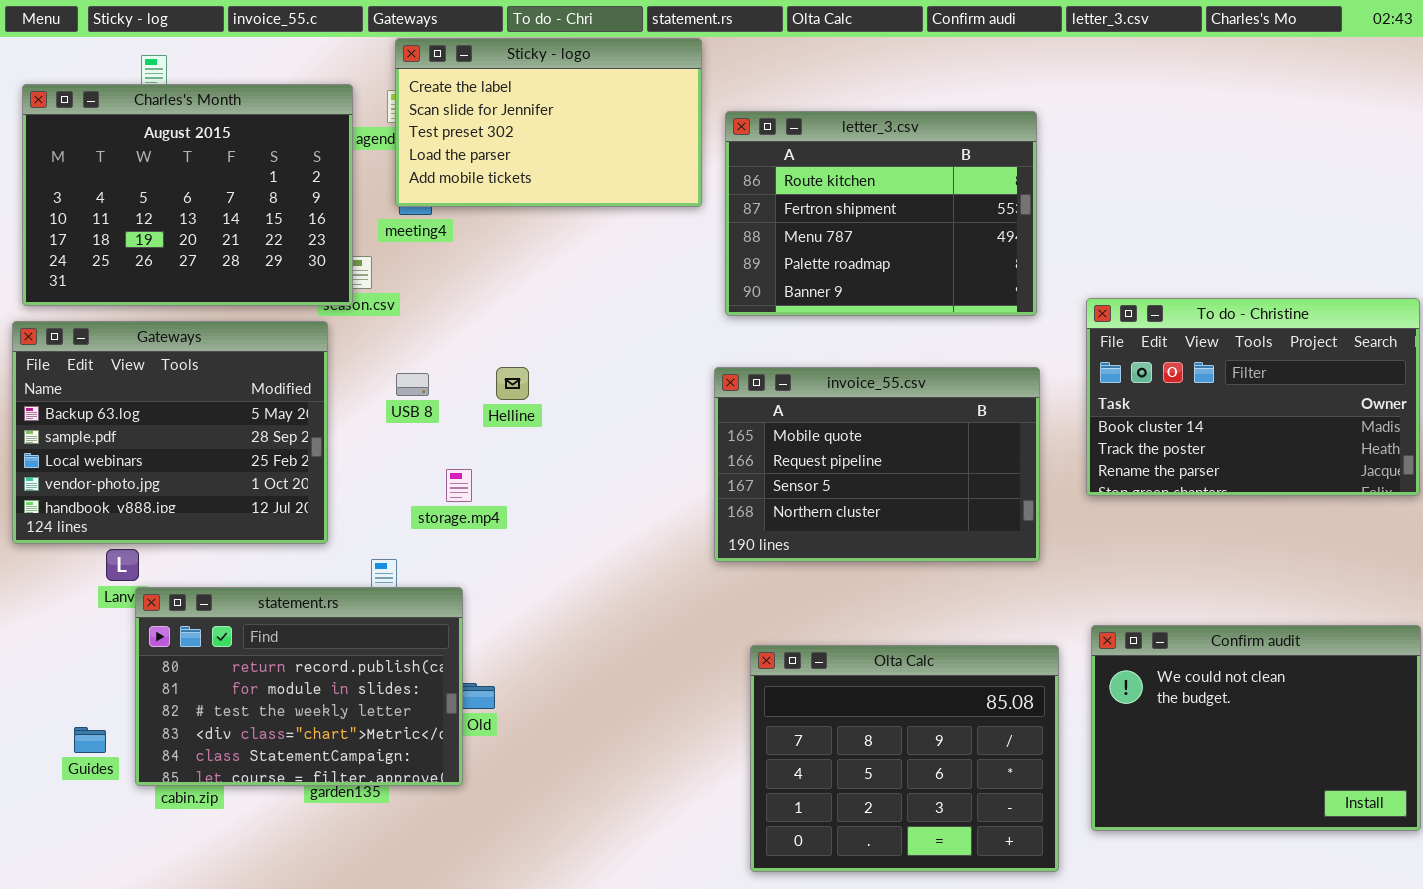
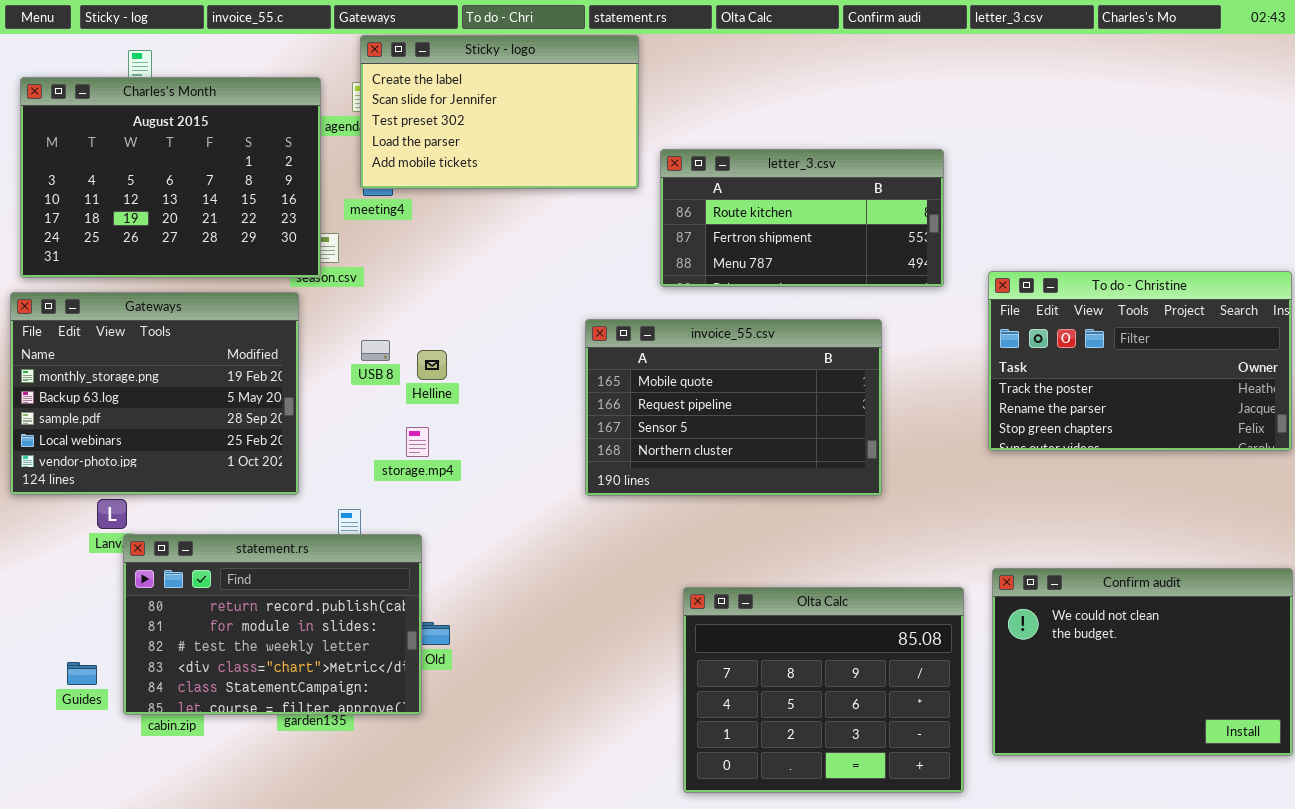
letter_3.csv: [725,111,1037,316] -> [660,149,944,287], resized
To do - Christine: [1086,298,1420,496] -> [988,271,1292,451], scrolled down 1 row
Gateways: [12,321,328,544] -> [10,292,299,495], scrolled up 1 row
Helline: [496,367,529,400] -> [417,350,447,380], moved
invoice_55.csv: [714,367,1040,562] -> [585,319,882,496], moved

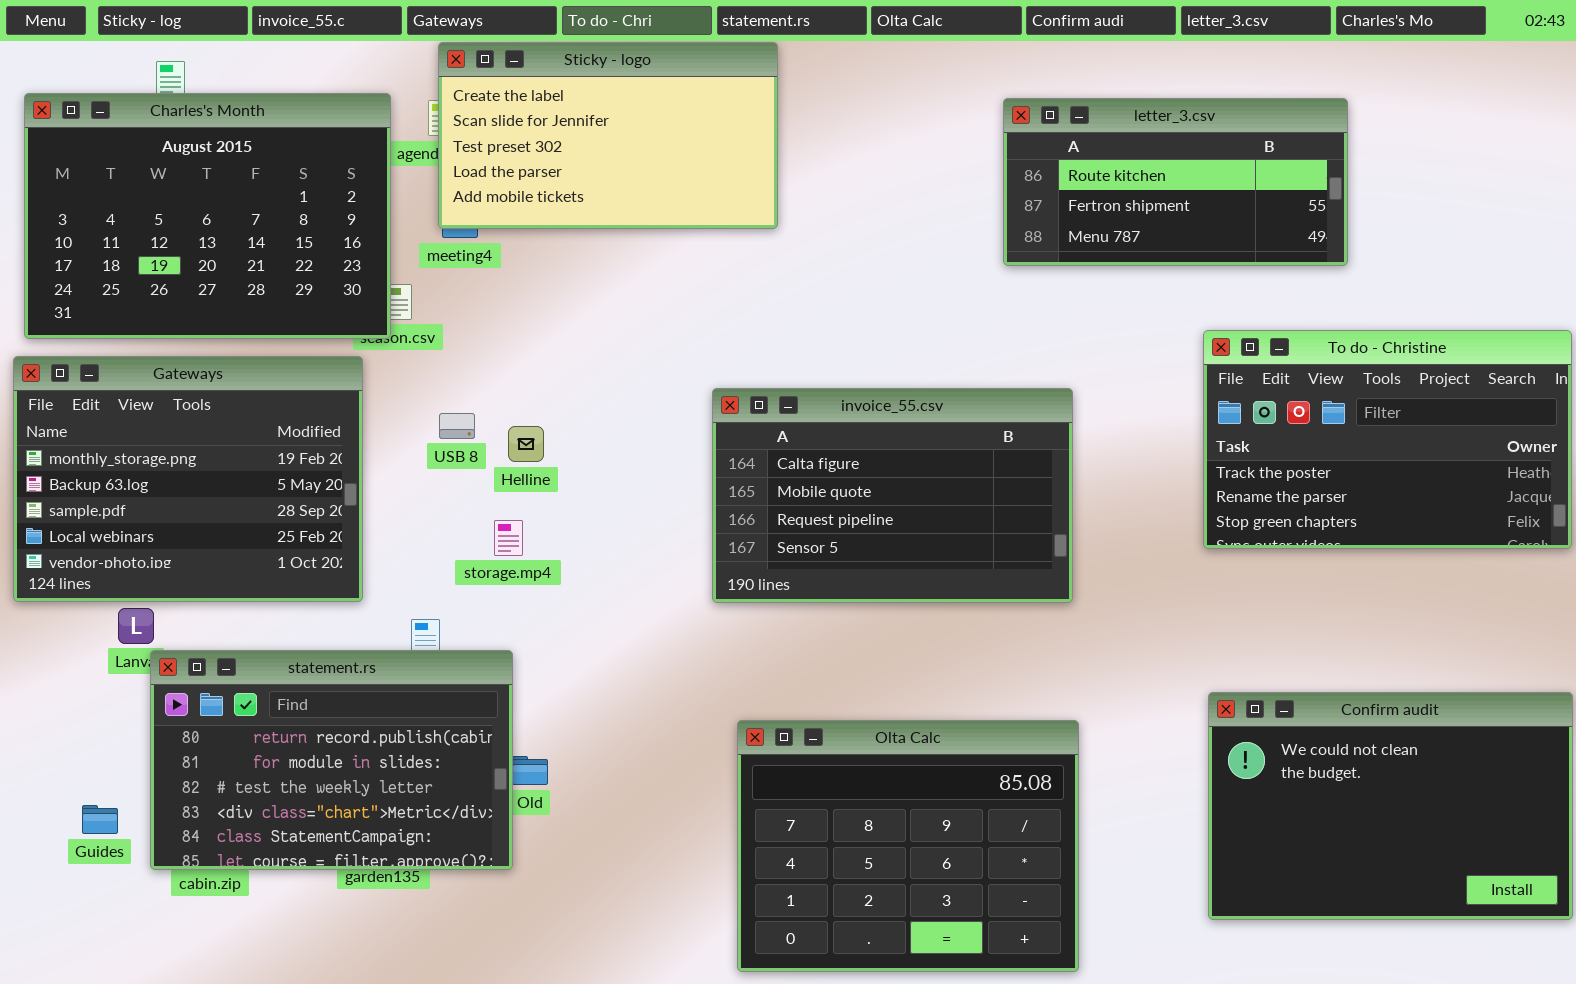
letter_3.csv: [660,149,944,287] -> [1003,98,1348,266], moved
invoice_55.csv: [585,319,882,496] -> [712,388,1073,603], scrolled up 1 row
Olta Calc: [683,587,964,793] -> [737,720,1079,972], moved

